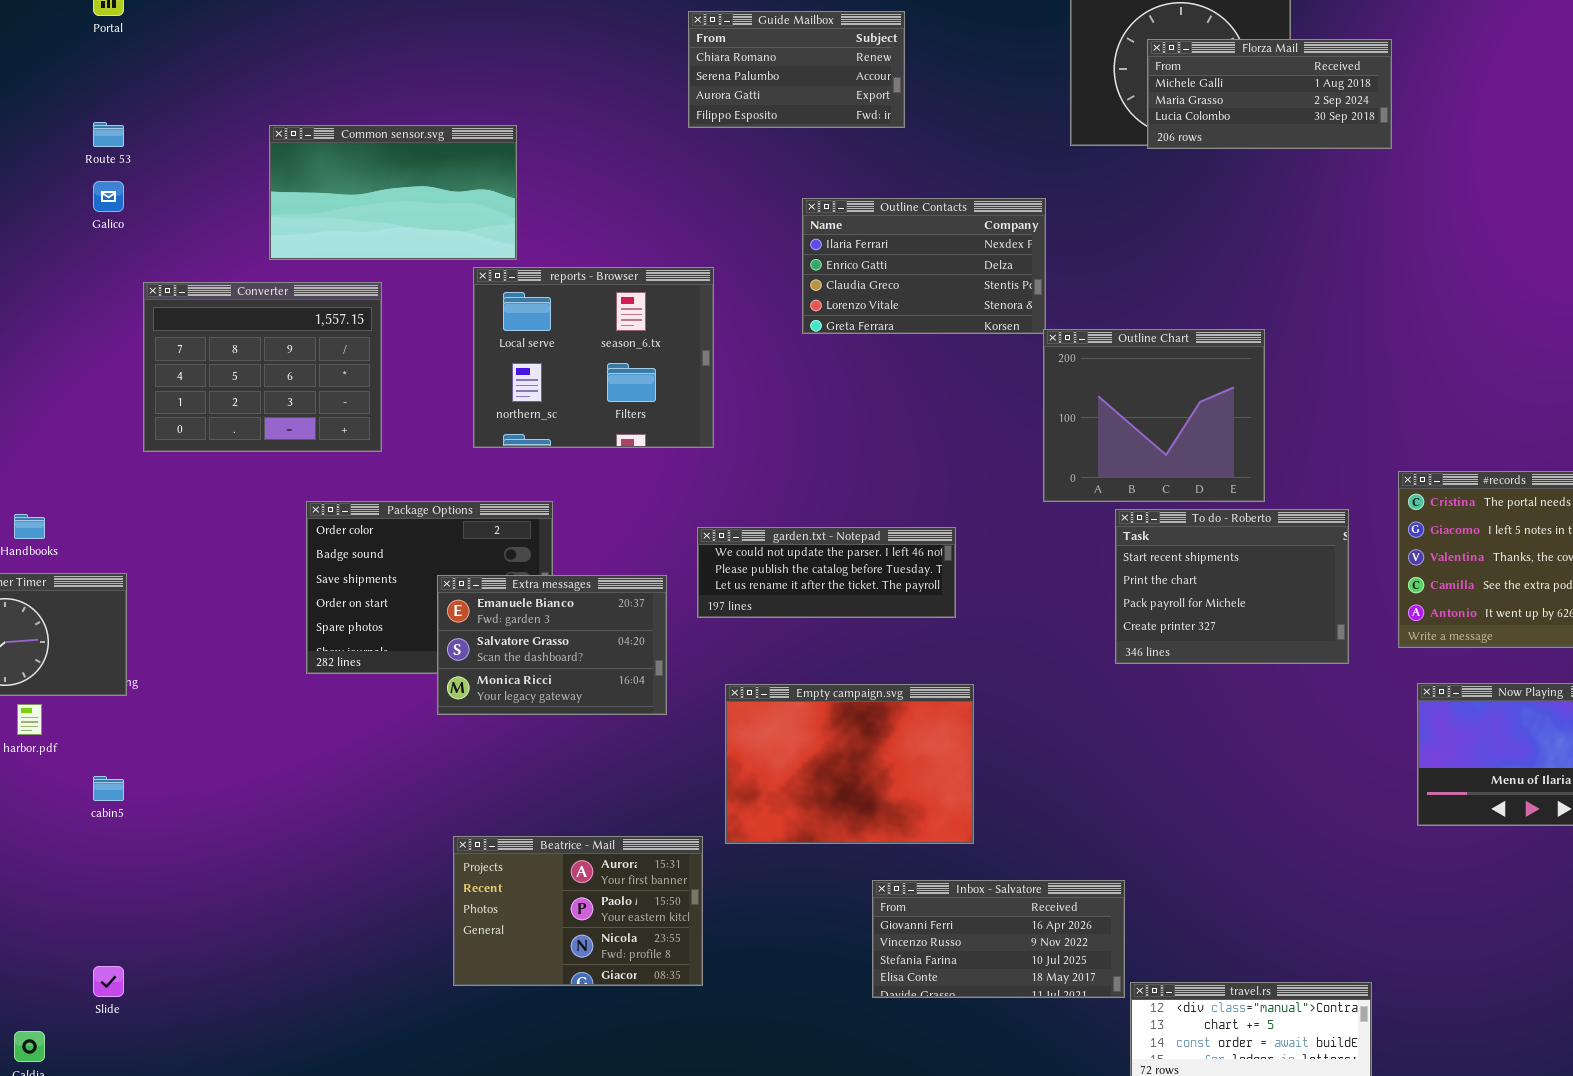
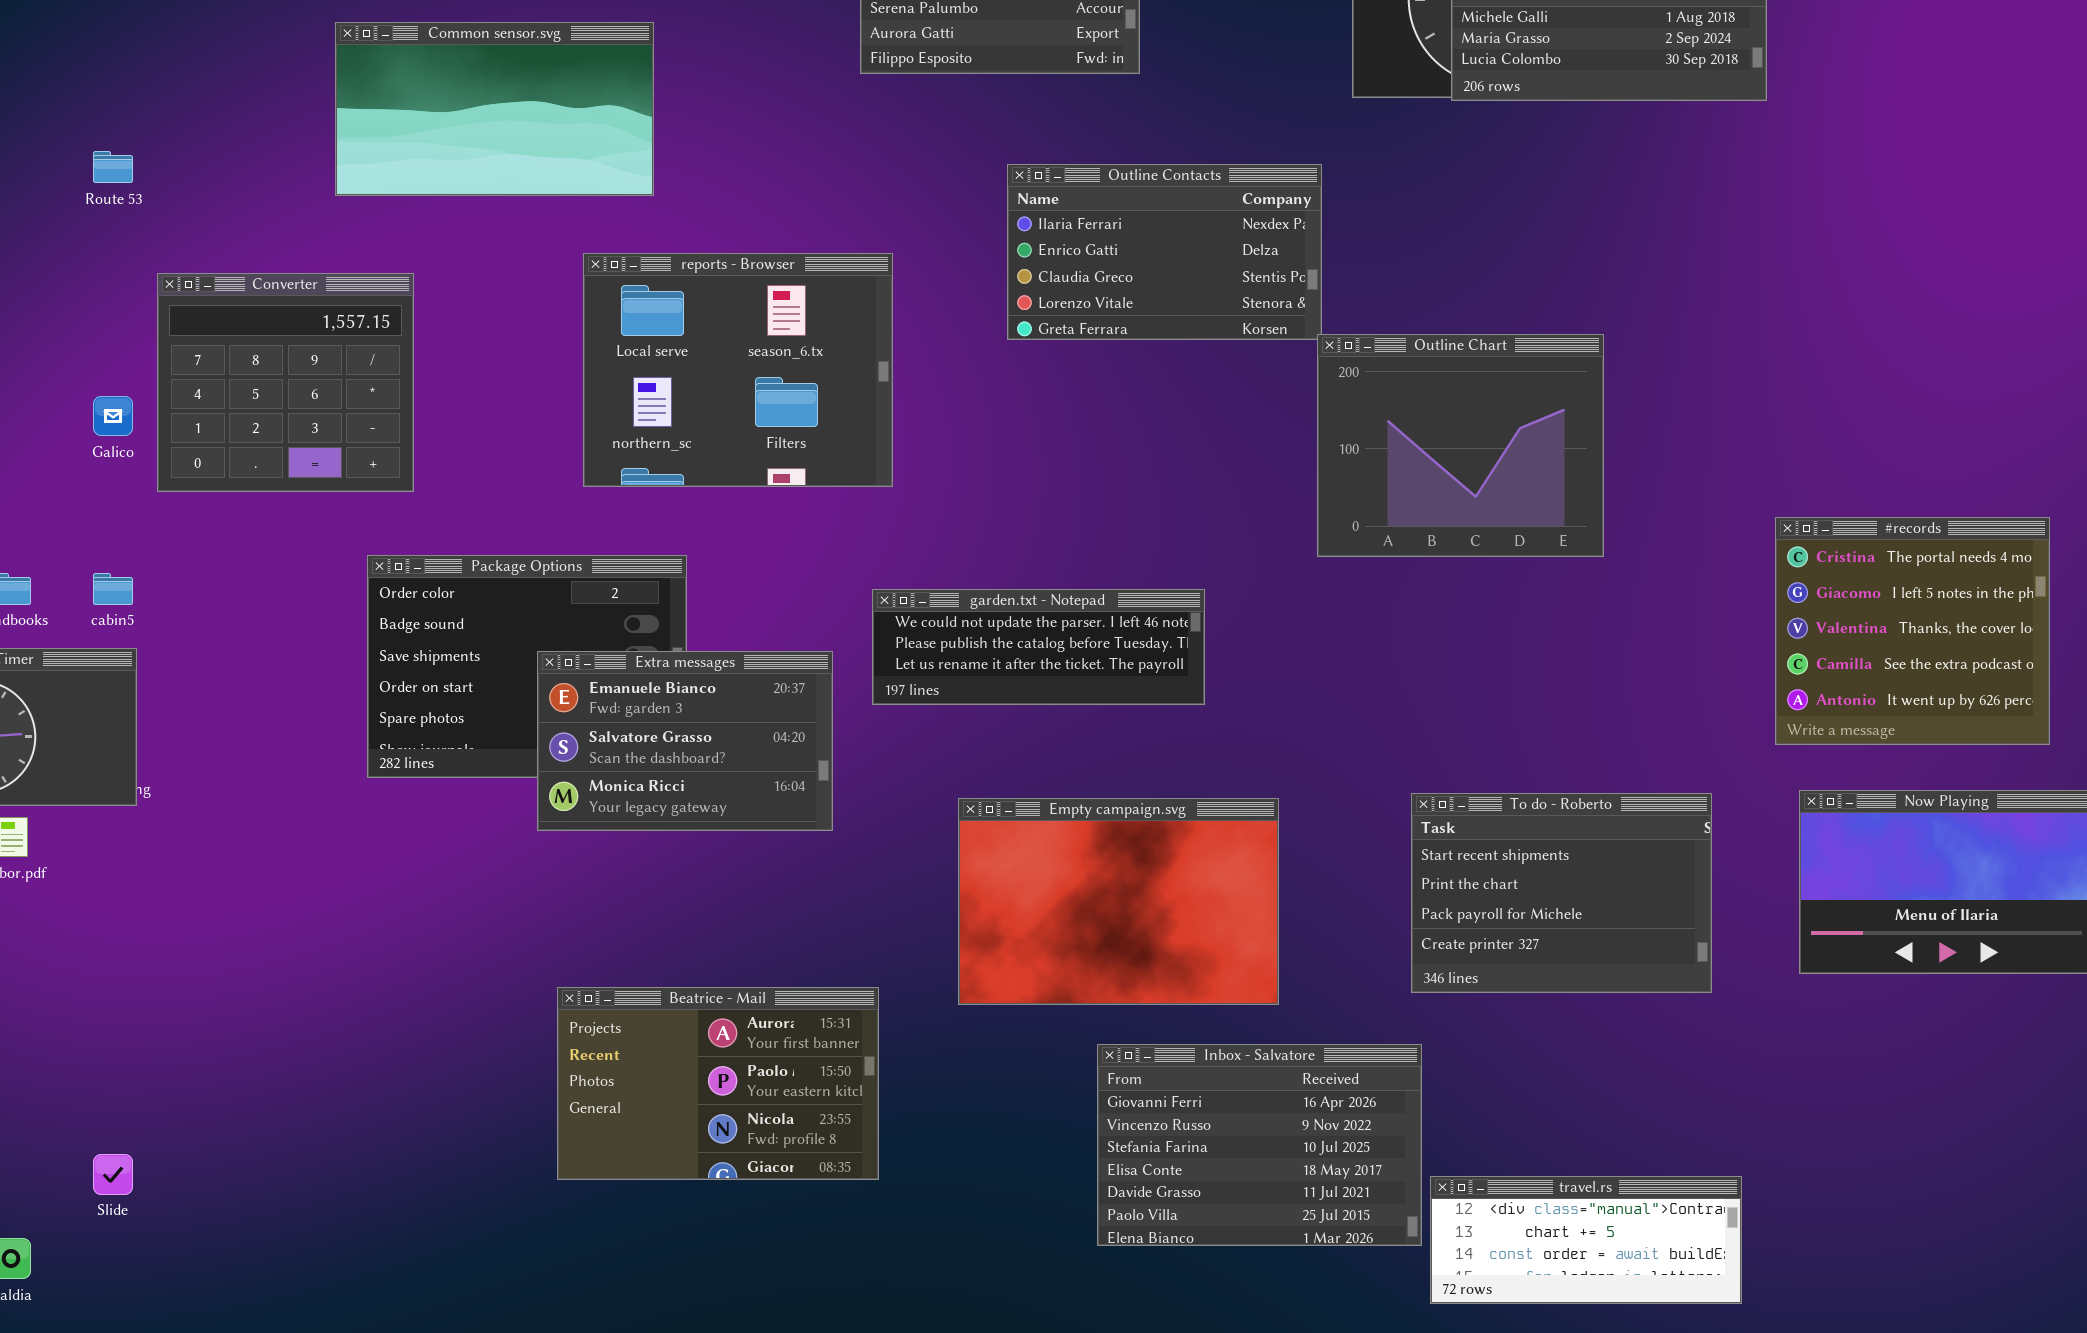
Route 53: [93,122,124,147] -> [93,151,133,183], moved
Common sensor.svg: [269,125,517,260] -> [335,22,654,196], moved
Galico: [93,181,124,212] -> [93,396,133,436], moved
Converter: [143,282,382,452] -> [157,273,414,492], resized
To do - Roberto: [1115,509,1349,664] -> [1411,793,1712,993], moved
Empty campaign.svg: [725,684,974,844] -> [958,798,1279,1005], moved
cabin5: [93,776,124,801] -> [93,573,133,605], moved
Inbox - Salvatore: [872,880,1125,998] -> [1097,1044,1422,1246], resized

